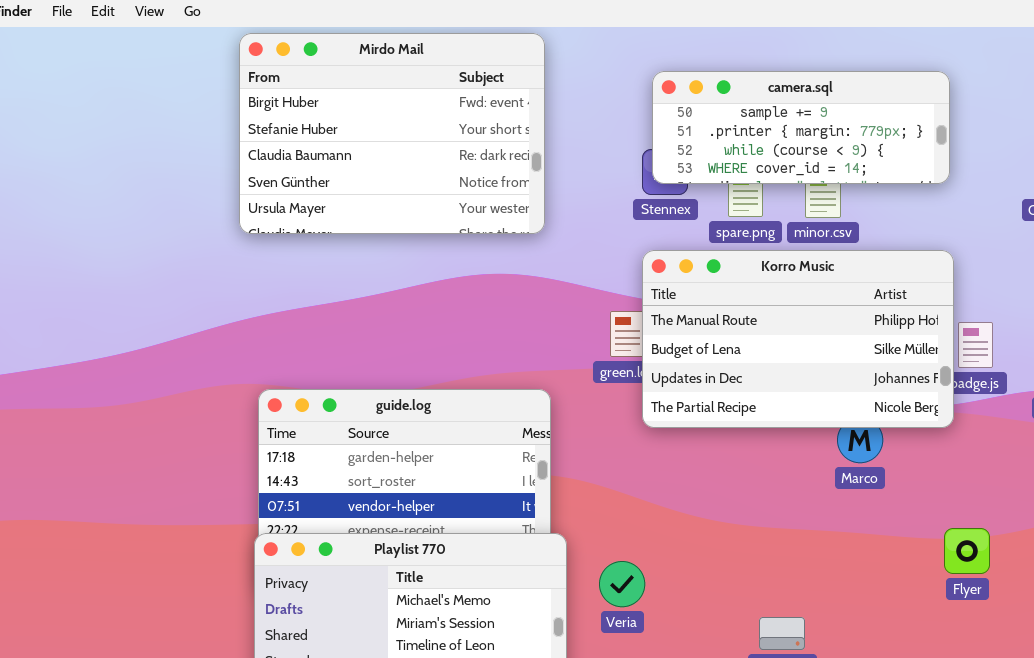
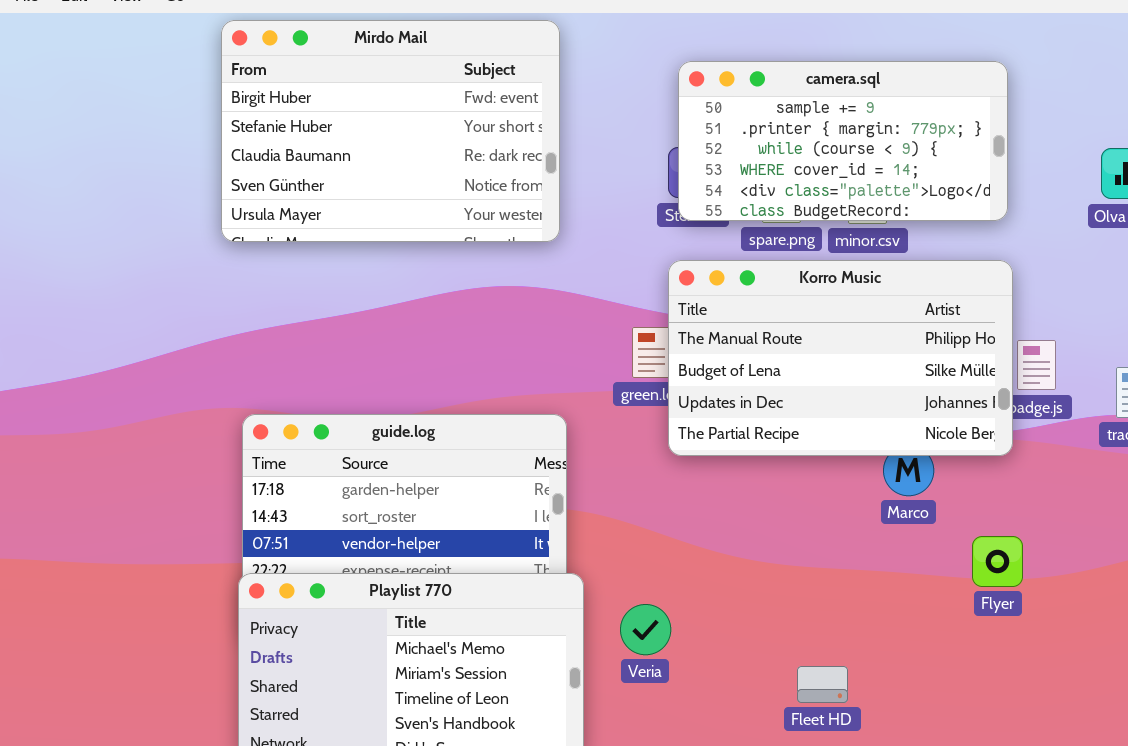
camera.sql: [652,71,950,184] -> [678,61,1008,221], resized
Flyer: [944,528,990,574] -> [972,536,1023,587], moved

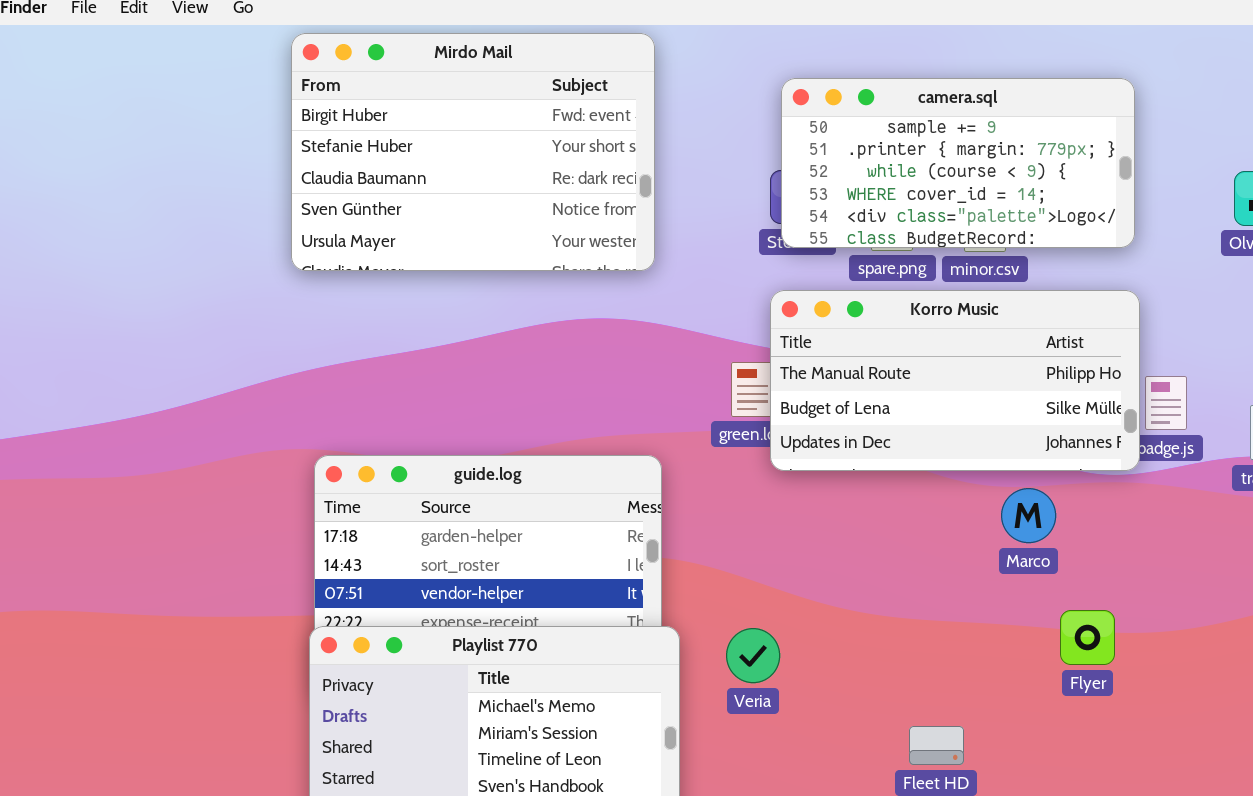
Korro Music: [668,260,1013,456] -> [770,290,1140,471], resized
Flyer: [972,536,1023,587] -> [1060,610,1115,665], moved
Veria: [620,604,671,655] -> [726,628,780,683], moved

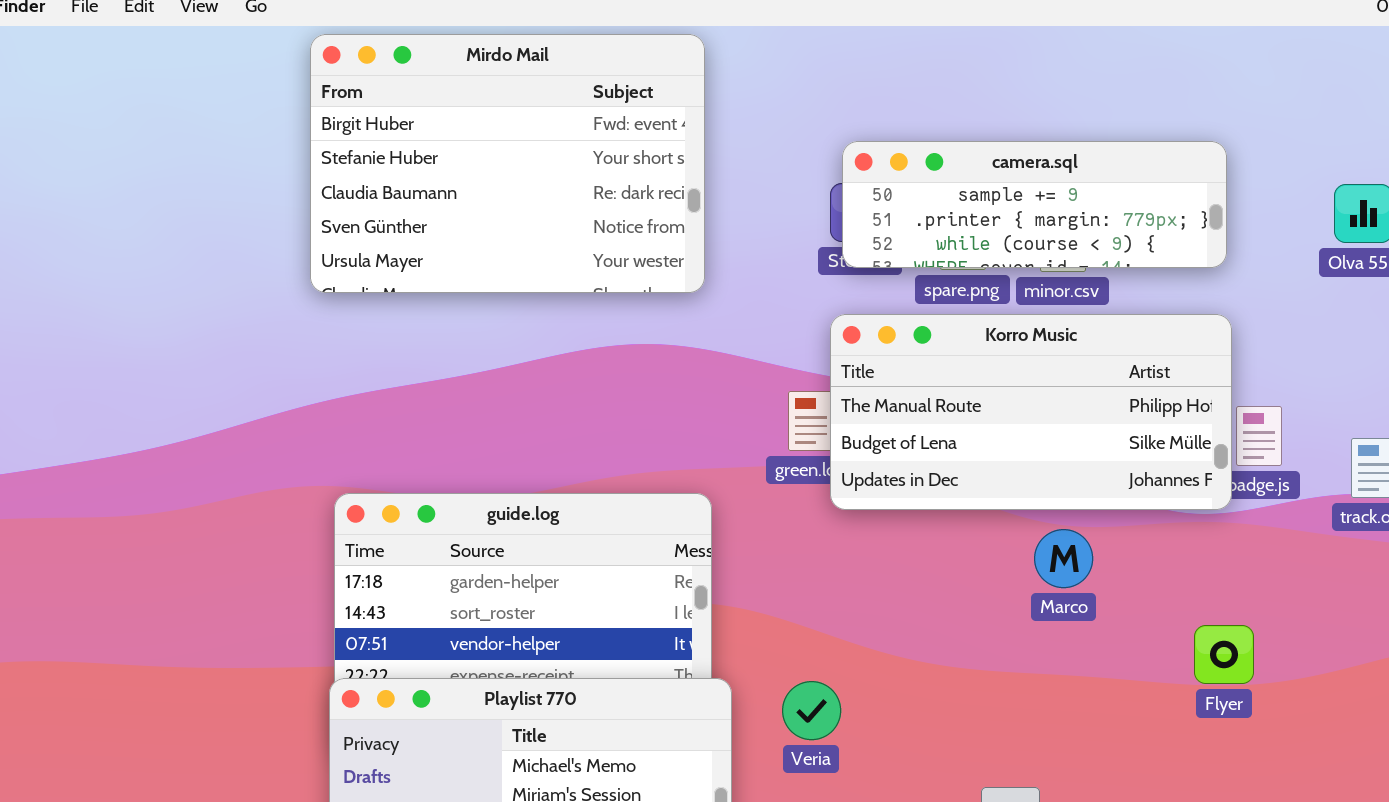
camera.sql: [781,78,1135,248] -> [842,141,1227,268], resized
Marco: [1001,488,1056,543] -> [1034,529,1093,588], moved
Flyer: [1060,610,1115,665] -> [1194,625,1254,684], moved

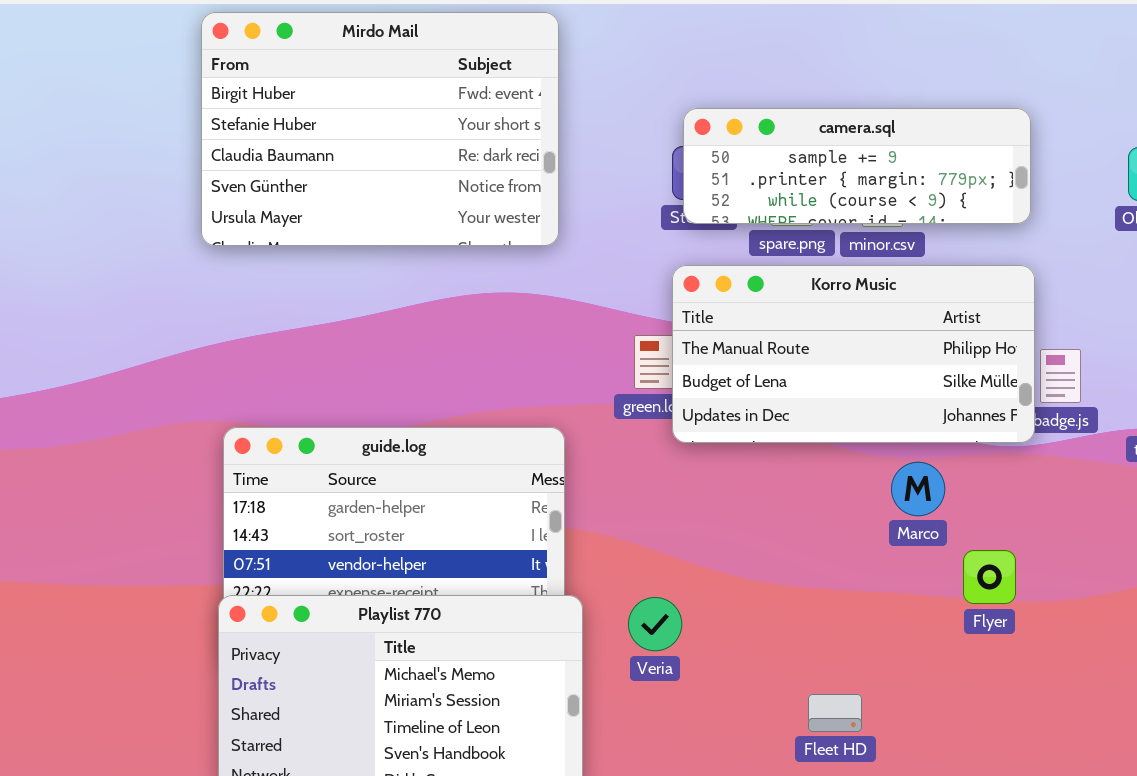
Marco: [1034,529,1093,588] -> [891,462,945,516], moved
Flyer: [1194,625,1254,684] -> [963,550,1016,604], moved

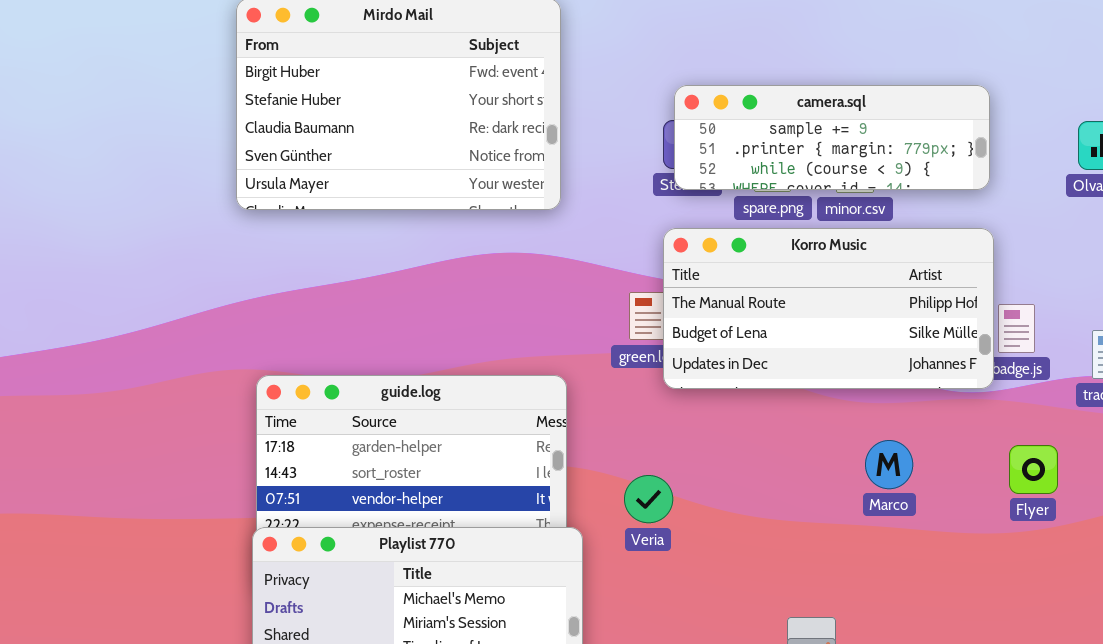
Marco: [891,462,945,516] -> [865,440,913,489], moved
Flyer: [963,550,1016,604] -> [1009,445,1058,494], moved
Veria: [628,597,682,651] -> [624,475,673,523], moved

